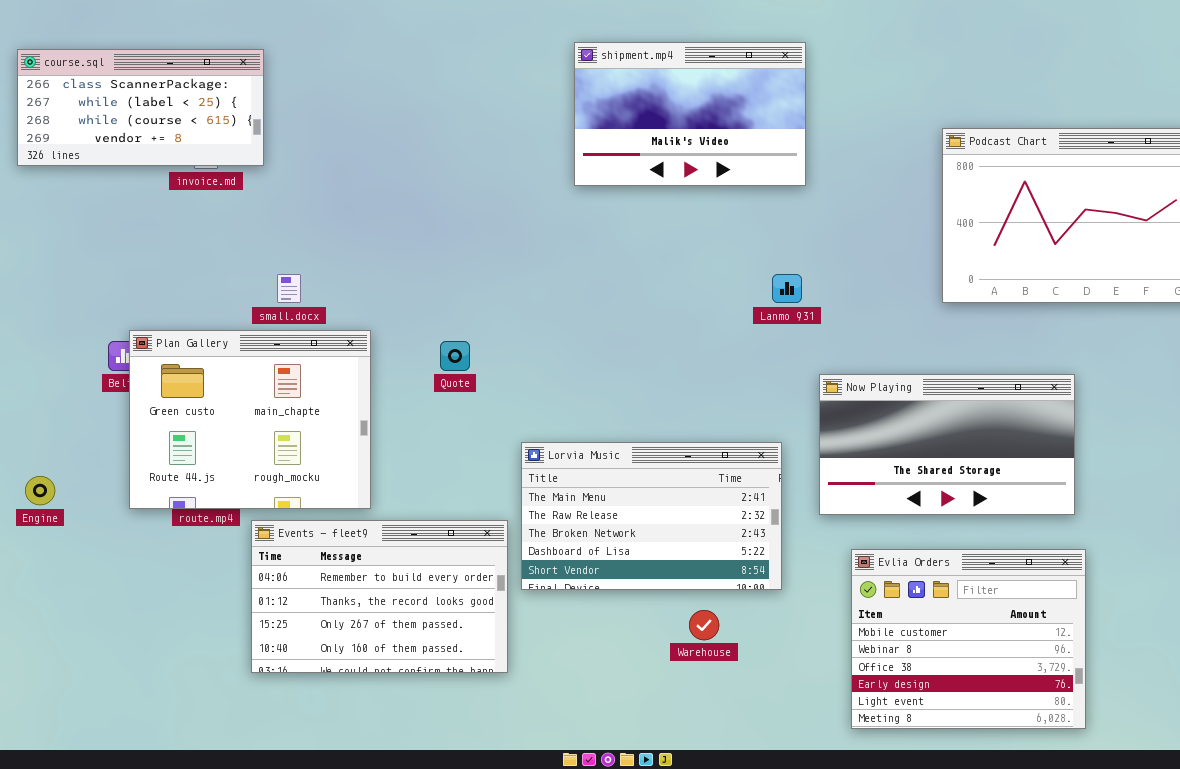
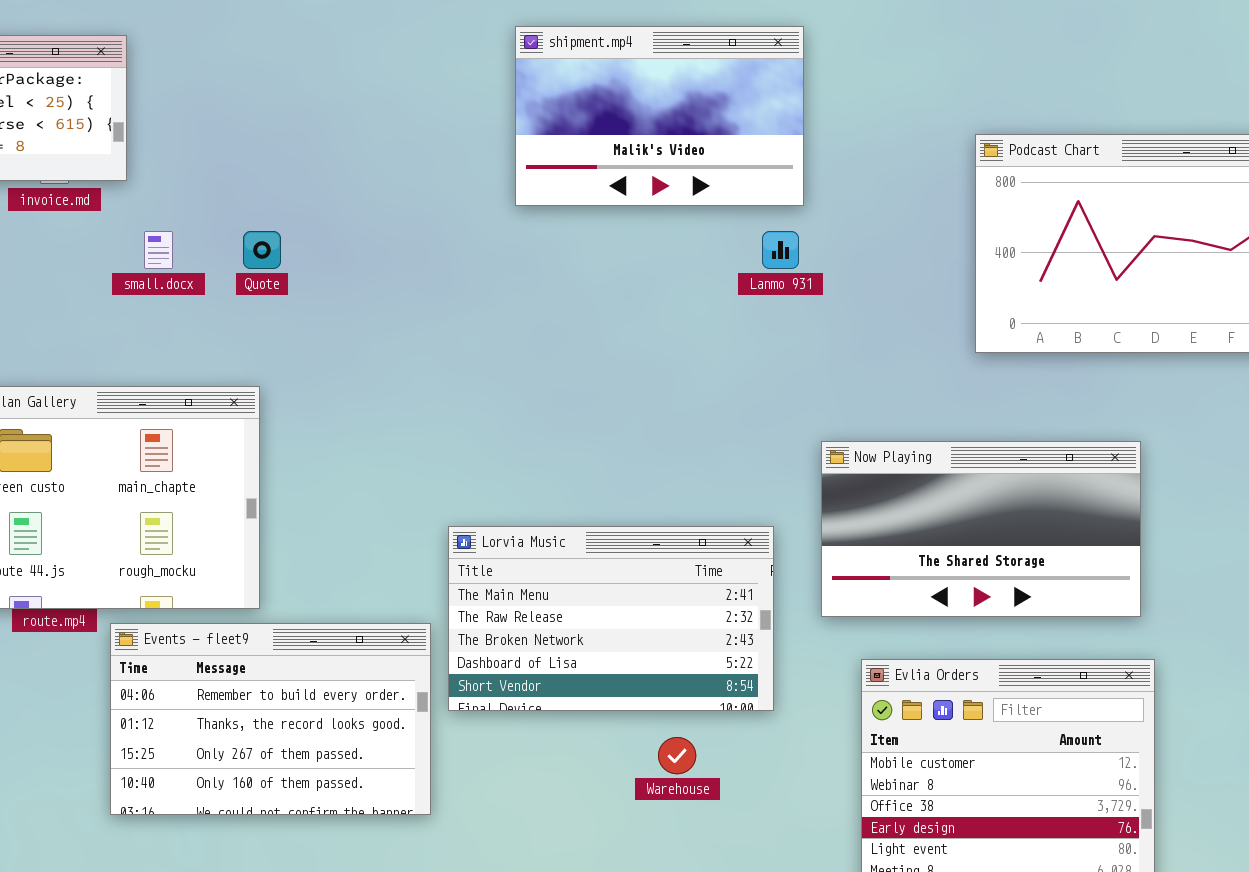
small.docx: [277,274,301,303] -> [144,231,173,269], moved
Lanmo 931: [772,274,802,303] -> [762,231,799,269], moved
Quote: [440,341,470,371] -> [243,231,281,269], moved

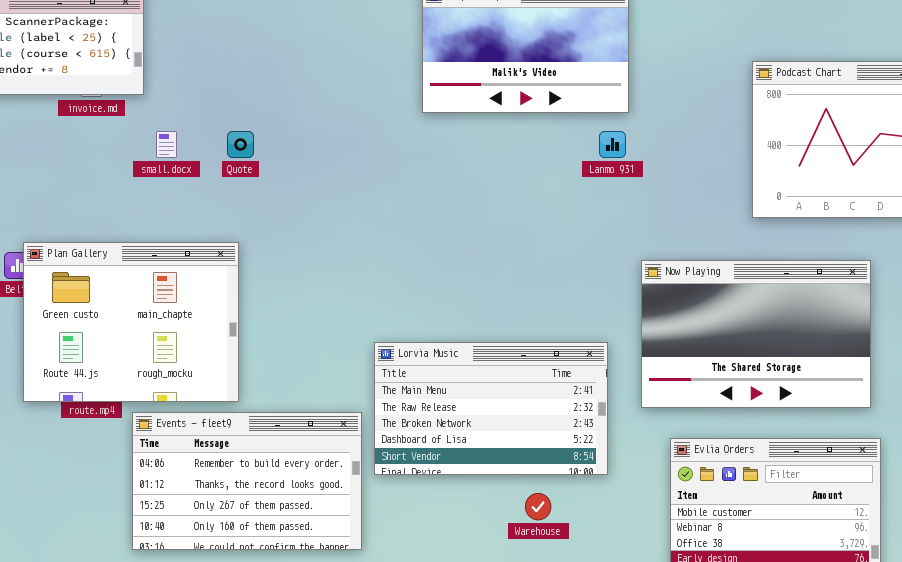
Now Playing: [821,441,1141,617] -> [641,260,871,408], resized

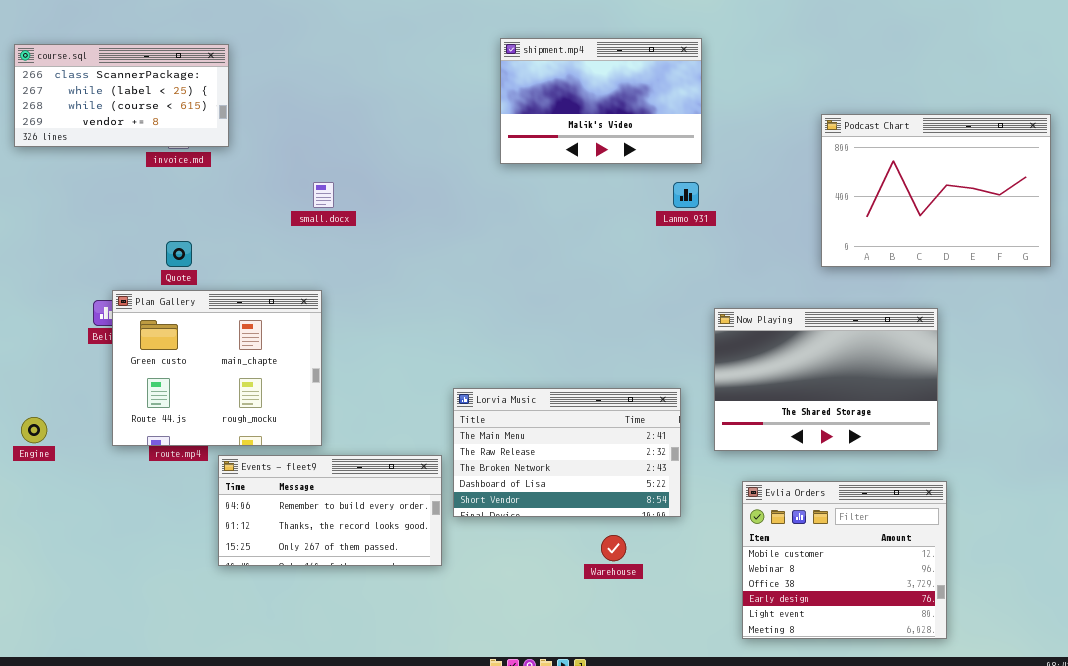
small.docx: [156,131,177,158] -> [313,182,334,208], moved
Quote: [227,131,254,158] -> [166,241,192,267], moved
Events - fleet9: [132,412,362,550] -> [218,455,442,566], resized

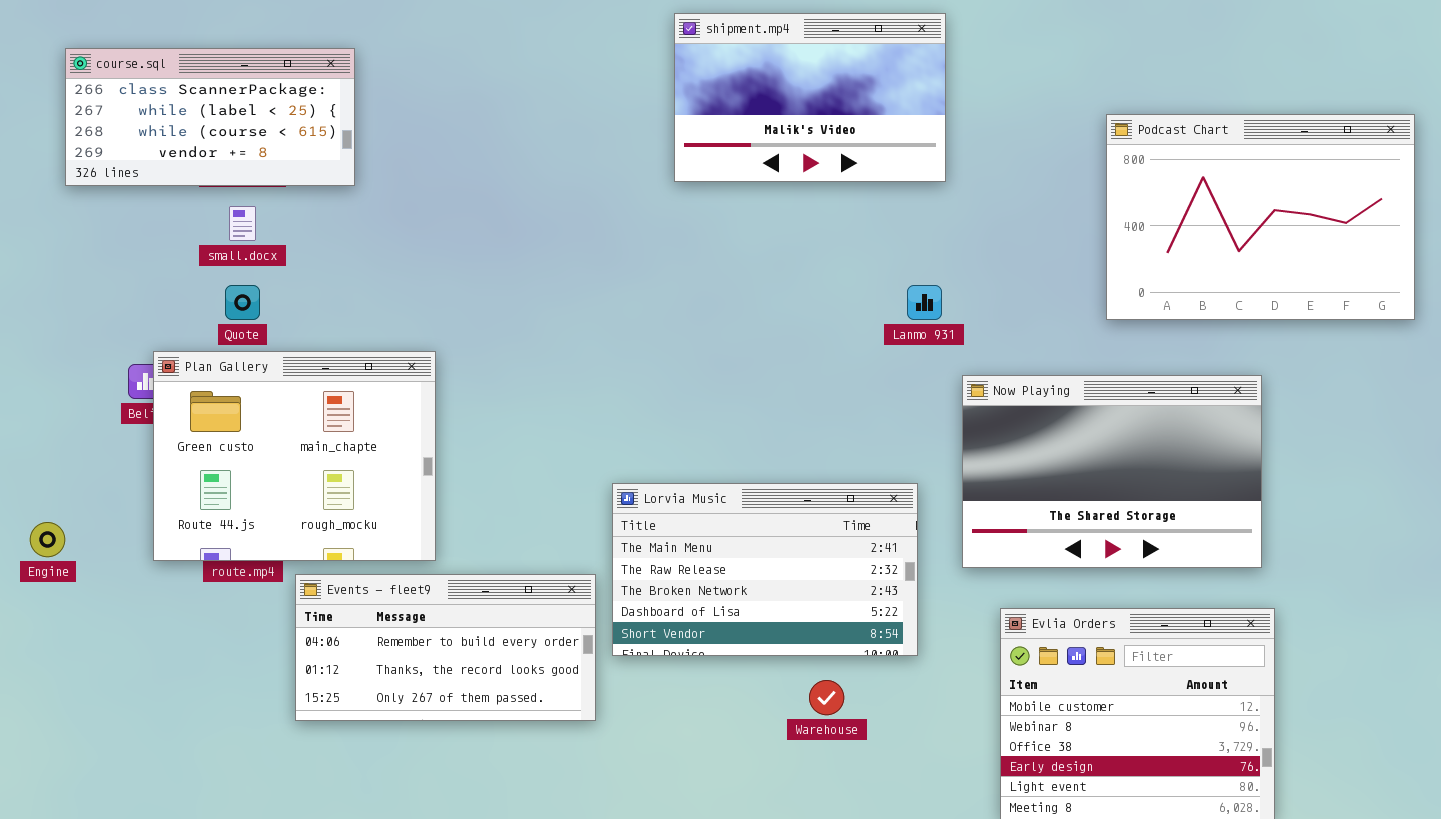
course.sql: [14,44,229,147] -> [65,48,355,186], moved
small.docx: [313,182,334,208] -> [229,206,256,241], moved
Lanmo 931: [673,182,699,208] -> [907,285,942,320], moved

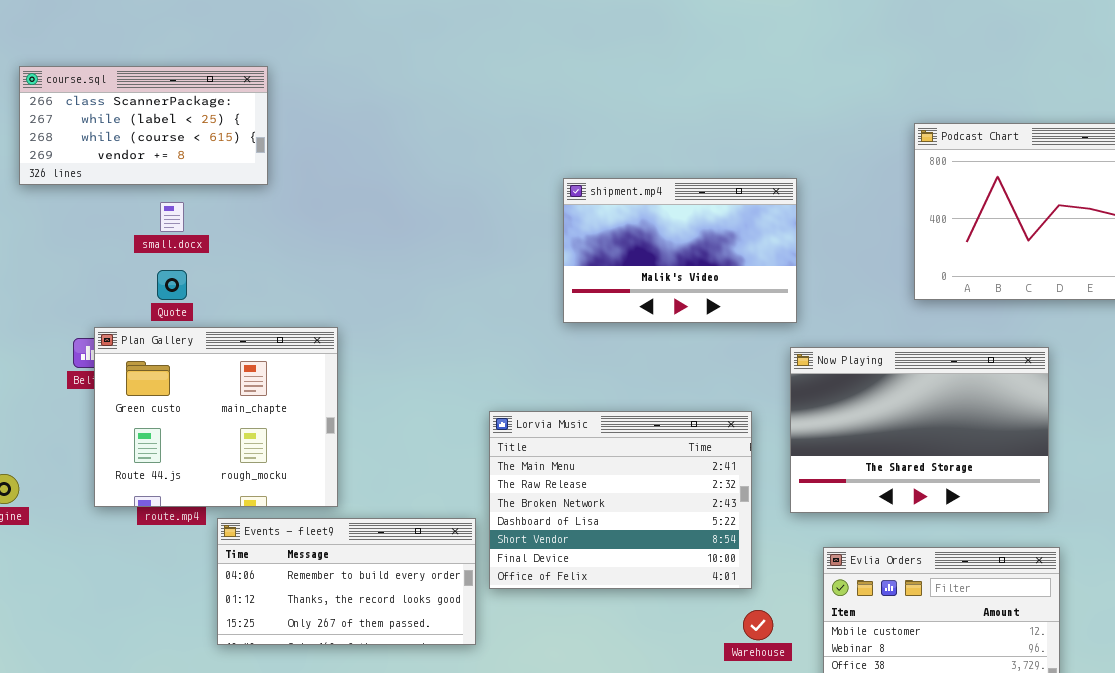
shipment.mp4: [674,13,946,182] -> [563,178,797,323], moved
Lorvia Music: [612,483,918,656] -> [489,411,752,589], resized
Warehouse: [809,680,844,715] -> [743,610,773,640], moved

